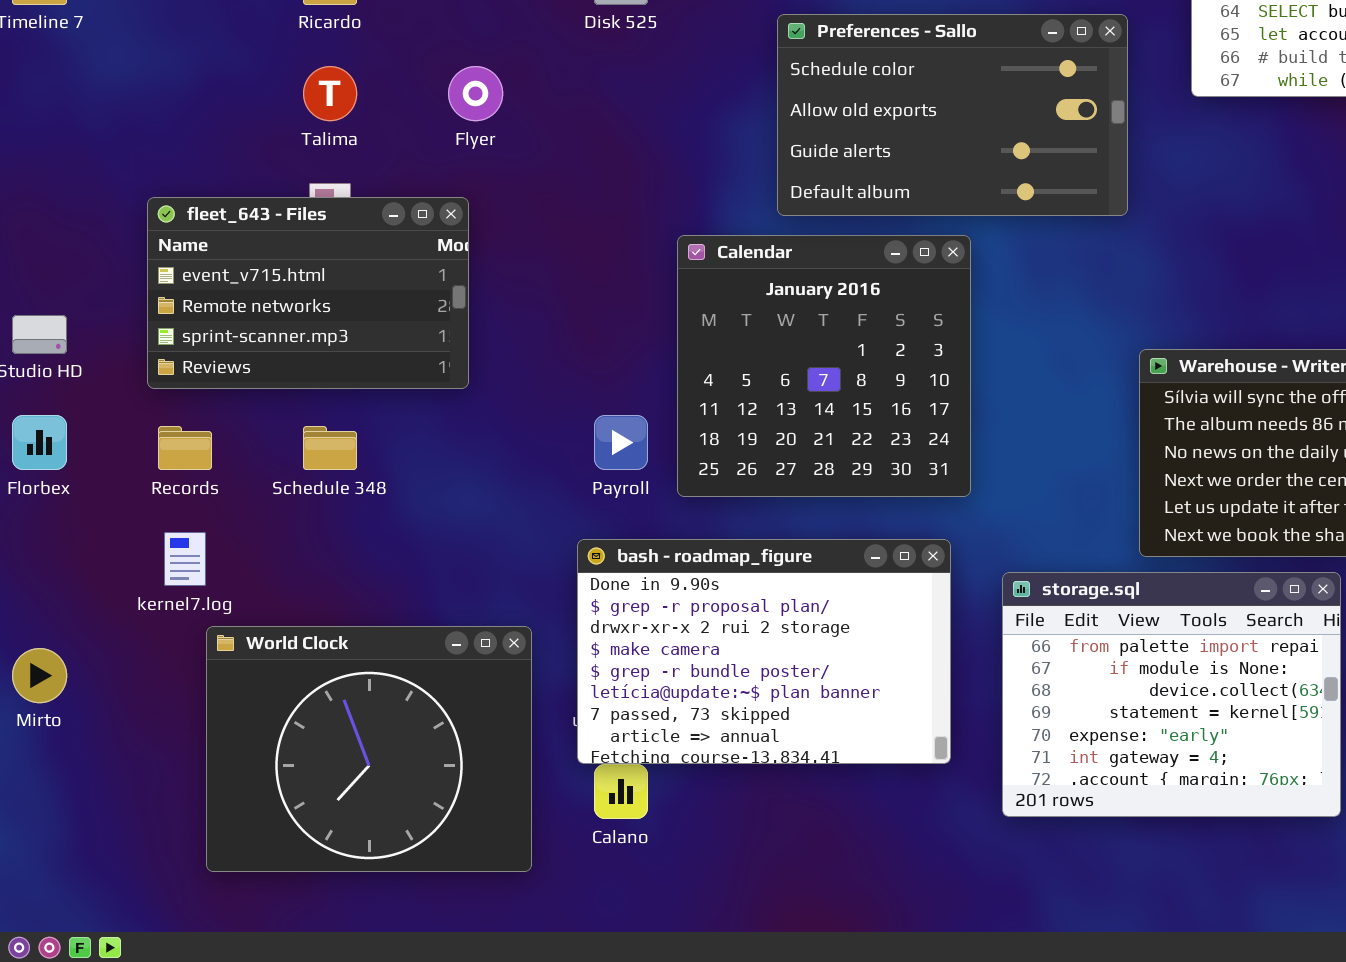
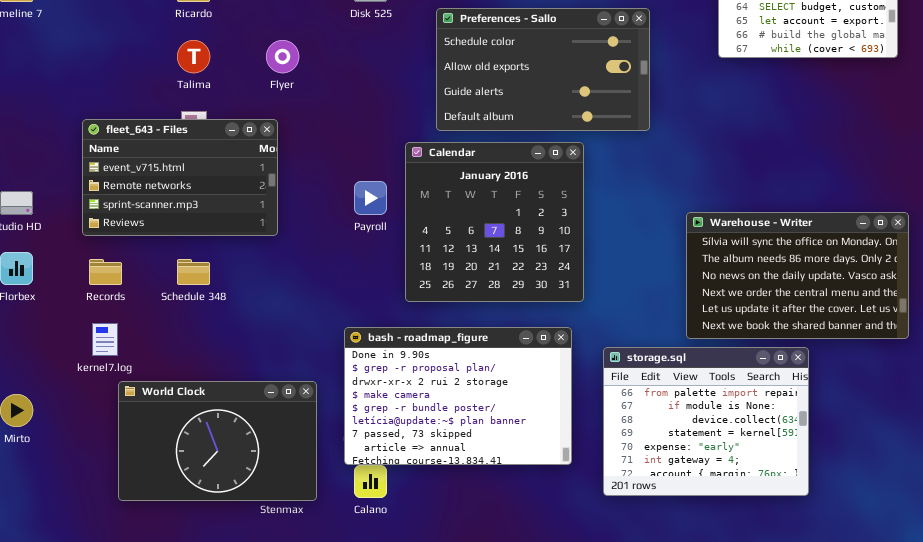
Preferences - Sallo: [777,14,1128,216] -> [436,8,650,131], moved
Payroll: [594,415,648,470] -> [354,181,387,215], moved
World Clock: [206,626,532,872] -> [118,381,317,501], resized

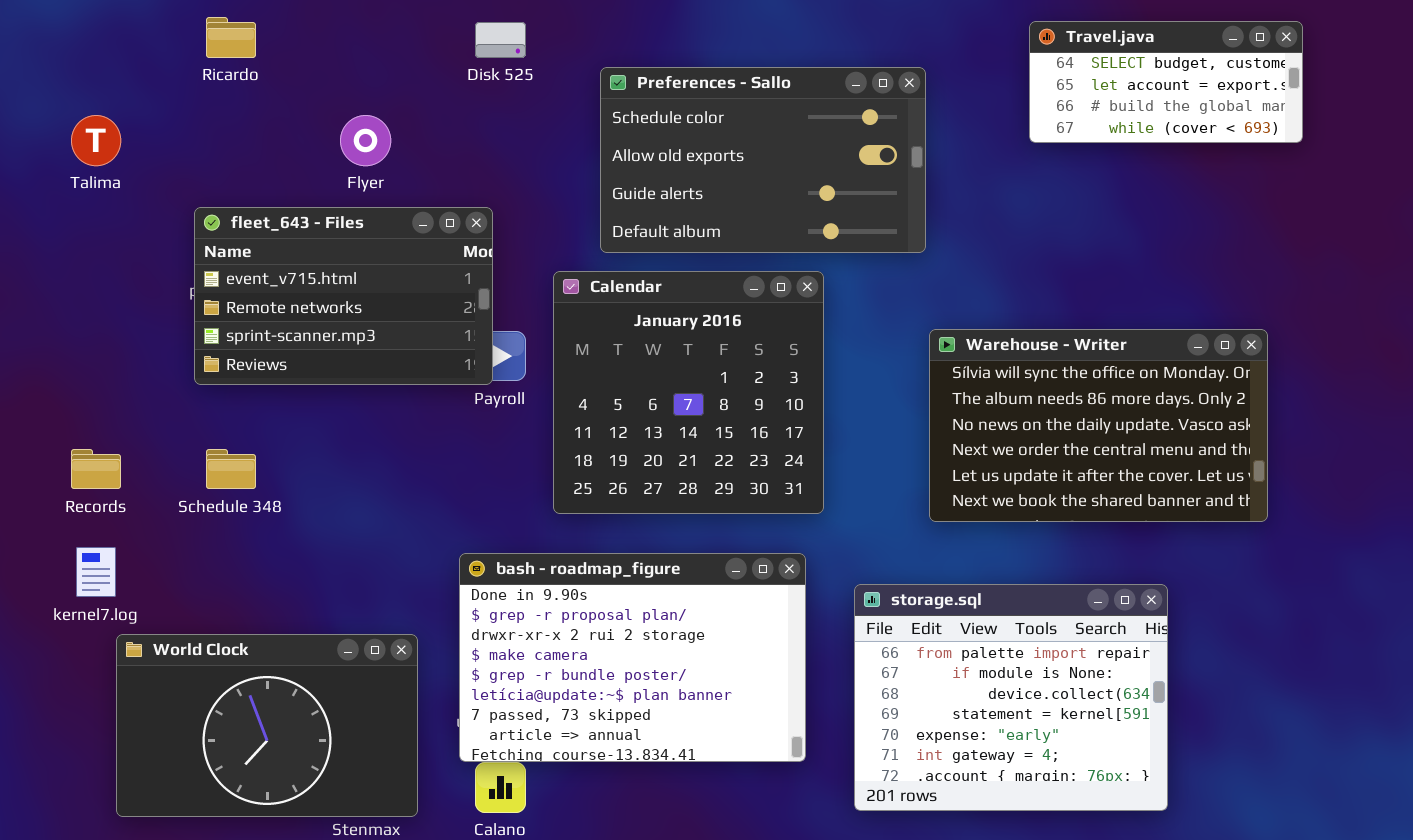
Talima: [177,40,210,73] -> [71,115,121,166], moved
fleet_643 - Files: [82,119,278,236] -> [194,207,493,385], moved
Warehouse - Writer: [686,212,909,339] -> [929,329,1268,522], moved

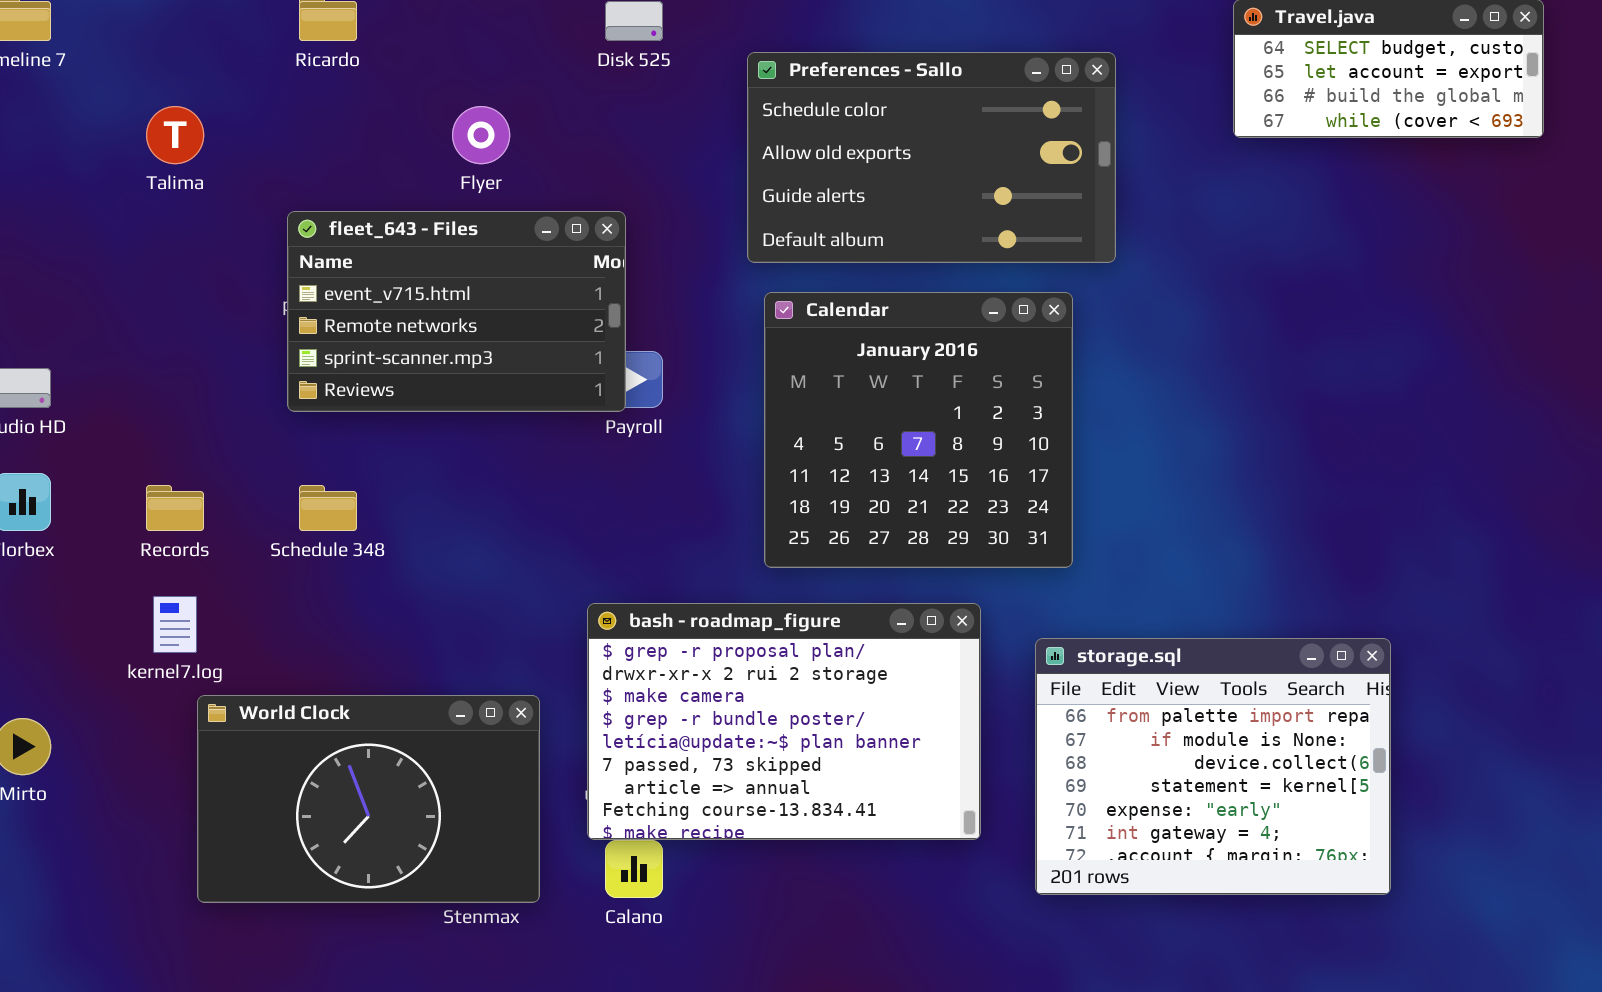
Calendar: [553,271,824,514] -> [764,292,1073,568], moved
Warehouse - Writer: [929,329,1268,522] -> none, closed
bash - roadmap_figure: [459,553,806,762] -> [587,603,981,840], scrolled down 1 row

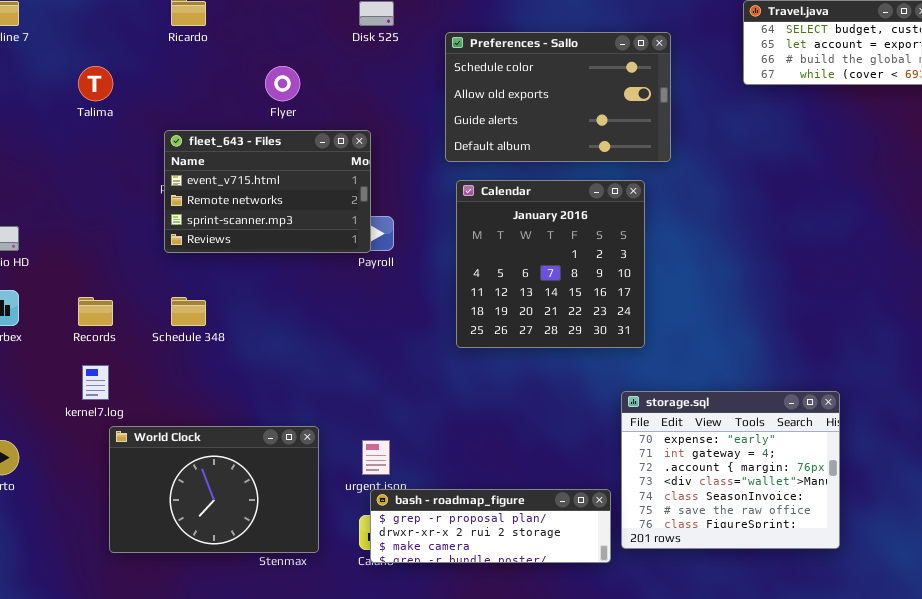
bash - roadmap_figure: [587,603,981,840] -> [370,489,611,563], moved, resized
storage.sql: [1035,638,1391,895] -> [621,391,840,549], scrolled down 4 rows

